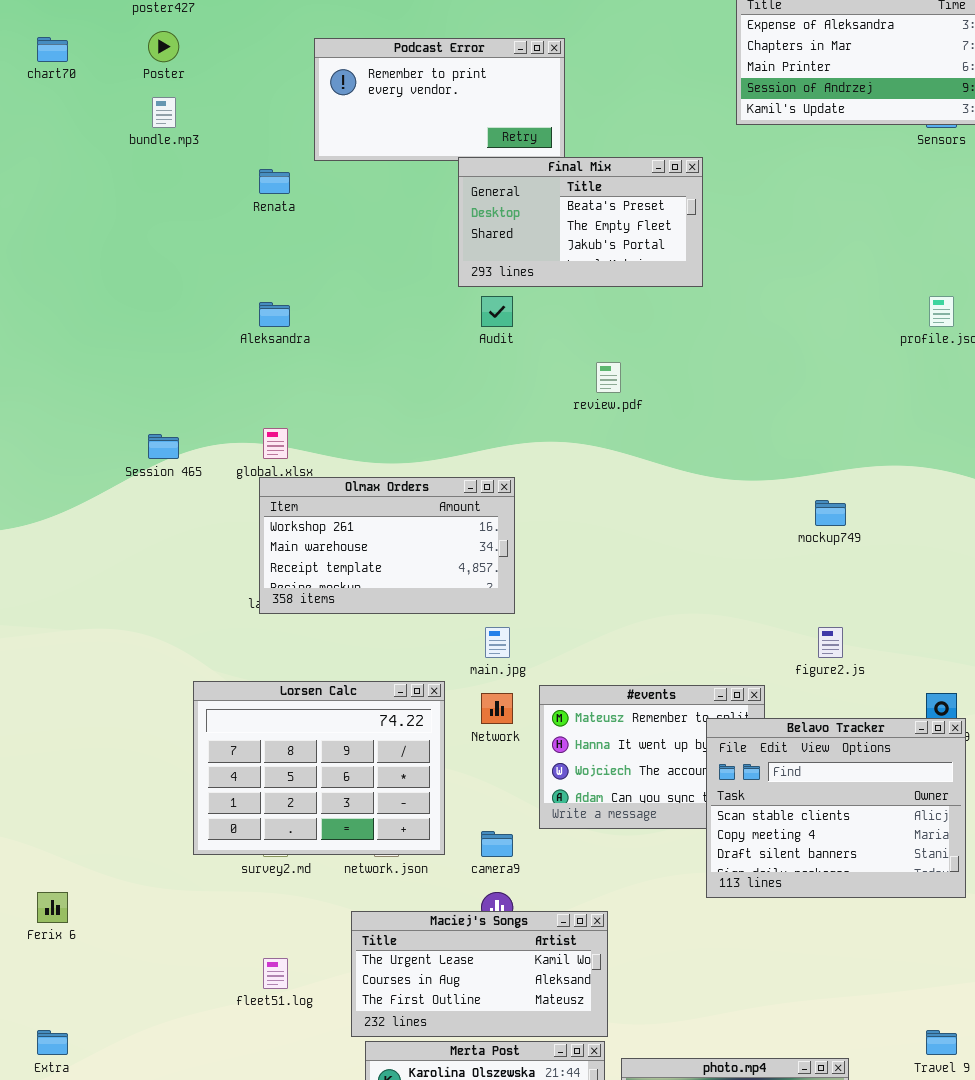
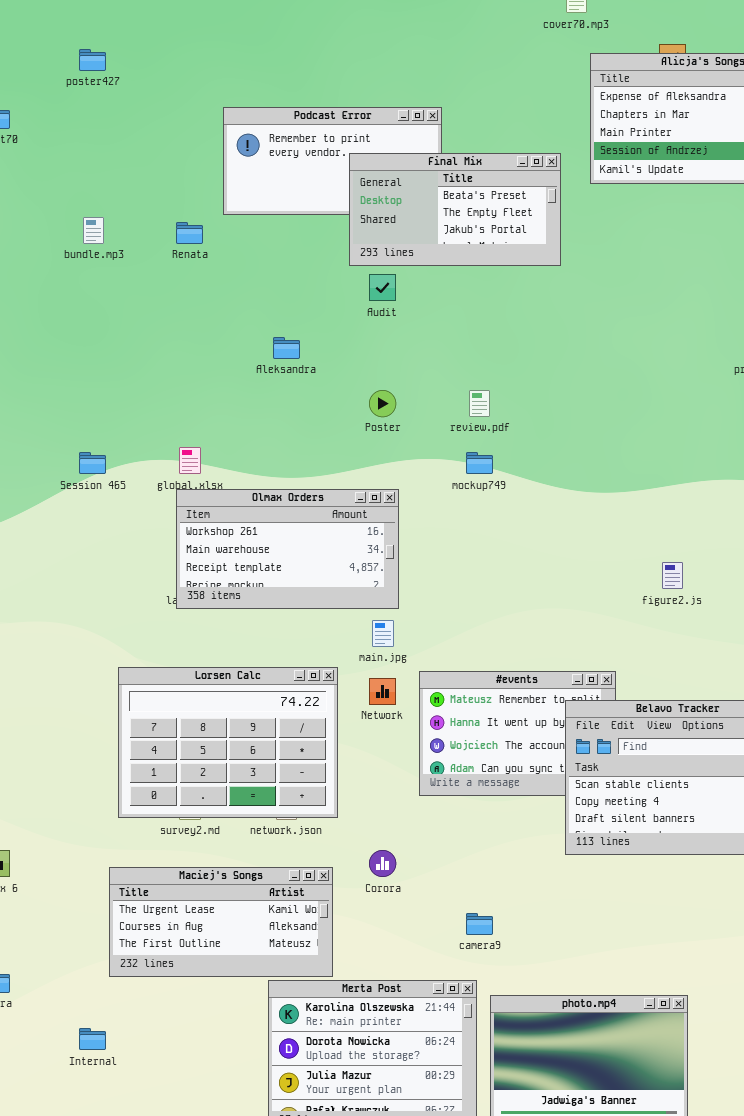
Poster: [148,31,179,62] -> [369,390,396,417], moved
bundle.mp3: [152,97,176,128] -> [83,217,104,244], moved
Final Mix: [458,157,703,287] -> [349,153,561,266], moved
Audit: [481,296,513,327] -> [369,274,396,301], moved
Aleksandra: [259,302,290,327] -> [273,337,300,359], moved
mockup749: [815,500,846,526] -> [466,452,493,474], moved
figure2.js: [818,627,843,658] -> [662,562,683,589], moved
camera9: [481,831,513,857] -> [466,913,493,935], moved
Maciej's Songs: [351,911,608,1037] -> [109,867,333,977], moved

